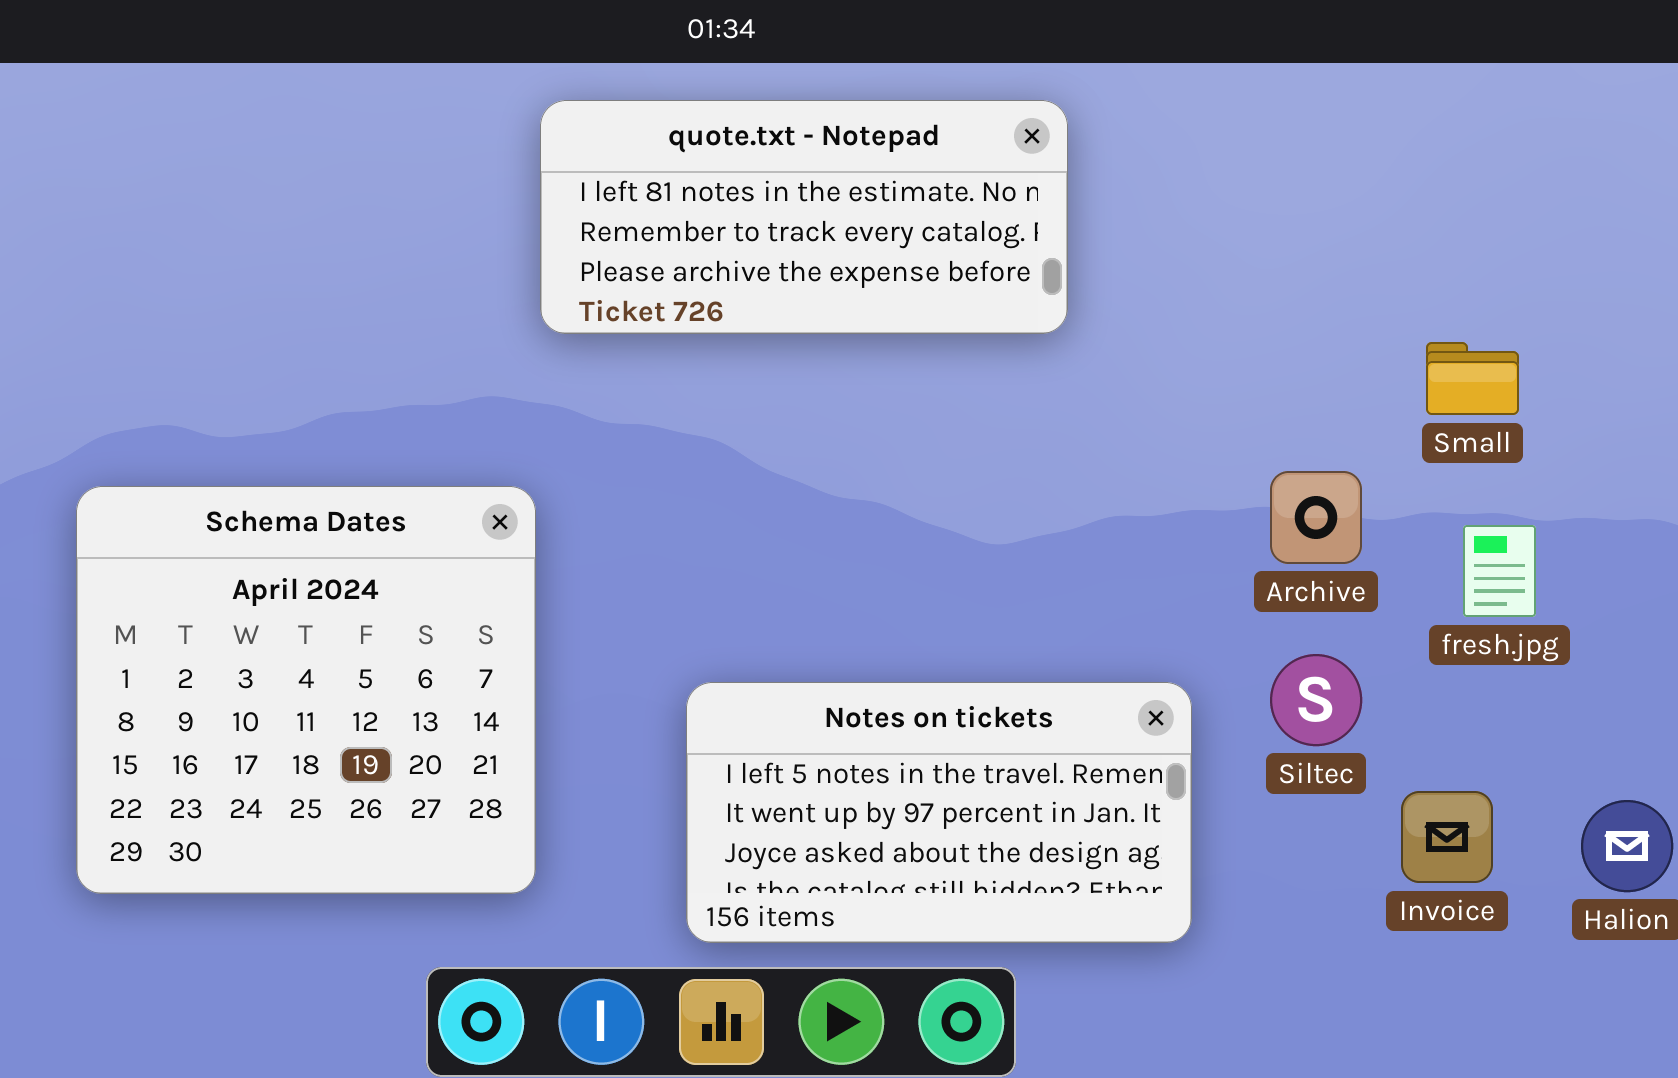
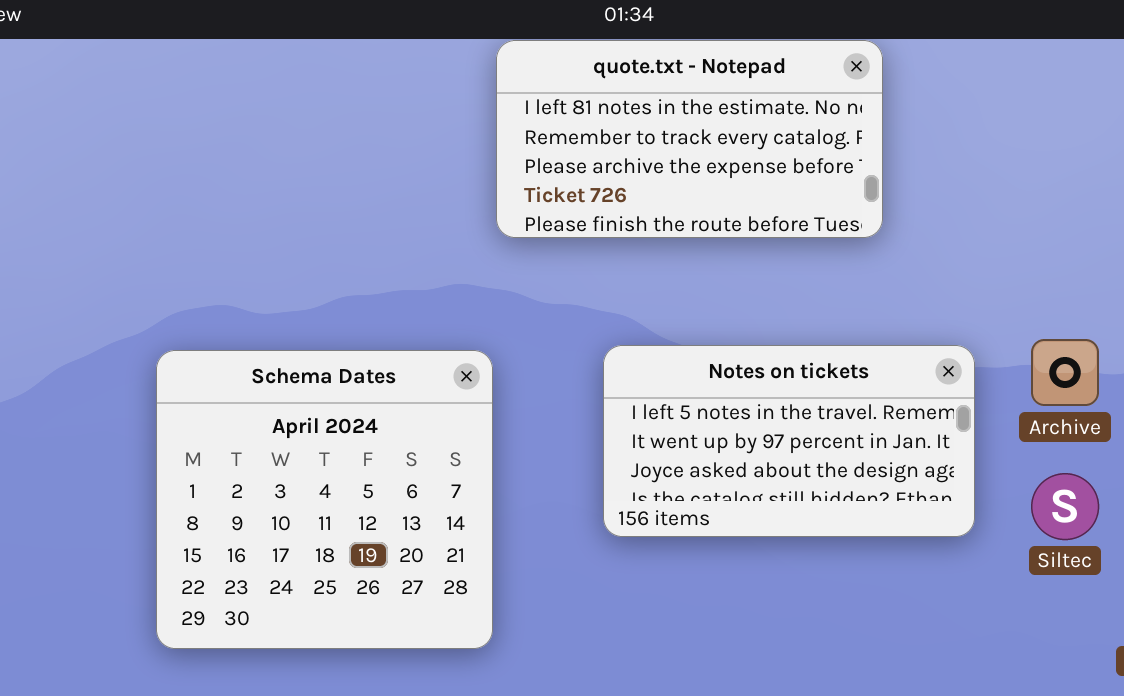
quote.txt - Notepad: [540,100,1068,334] -> [496,40,883,238], resized
Notes on tickets: [686,682,1192,943] -> [603,345,975,537], moved

